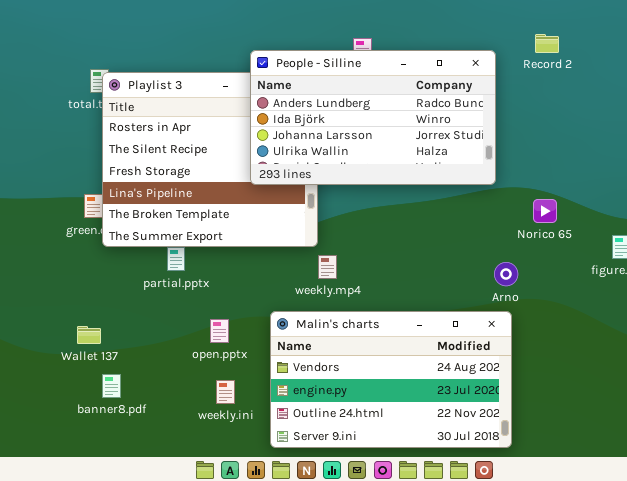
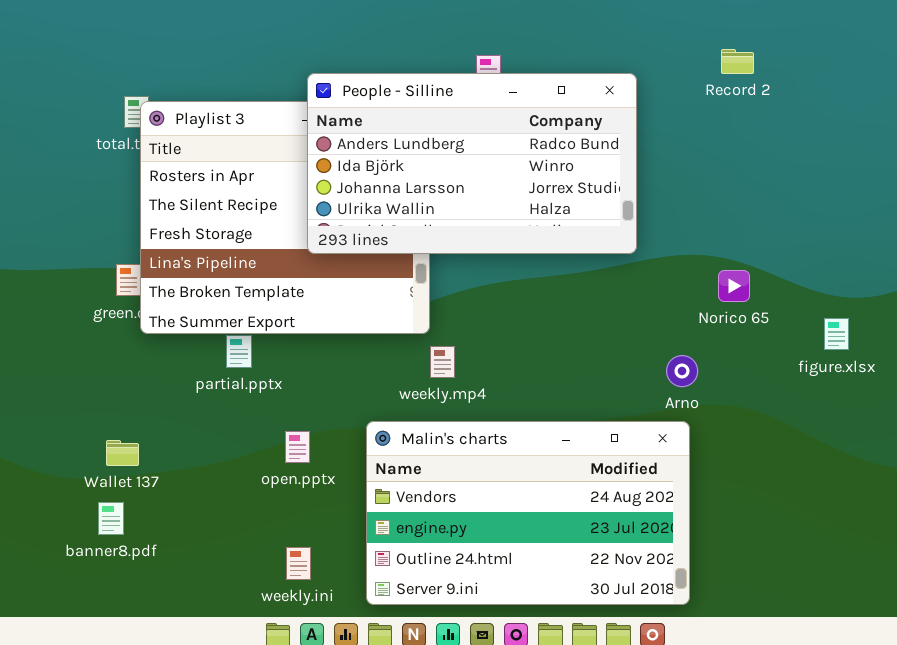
People - Silline: [250,50,496,185] -> [307,73,637,254], moved
banner8.pdf: [102,374,121,398] -> [98,502,124,535], moved
weekly.ini: [216,380,235,404] -> [286,547,311,580], moved

